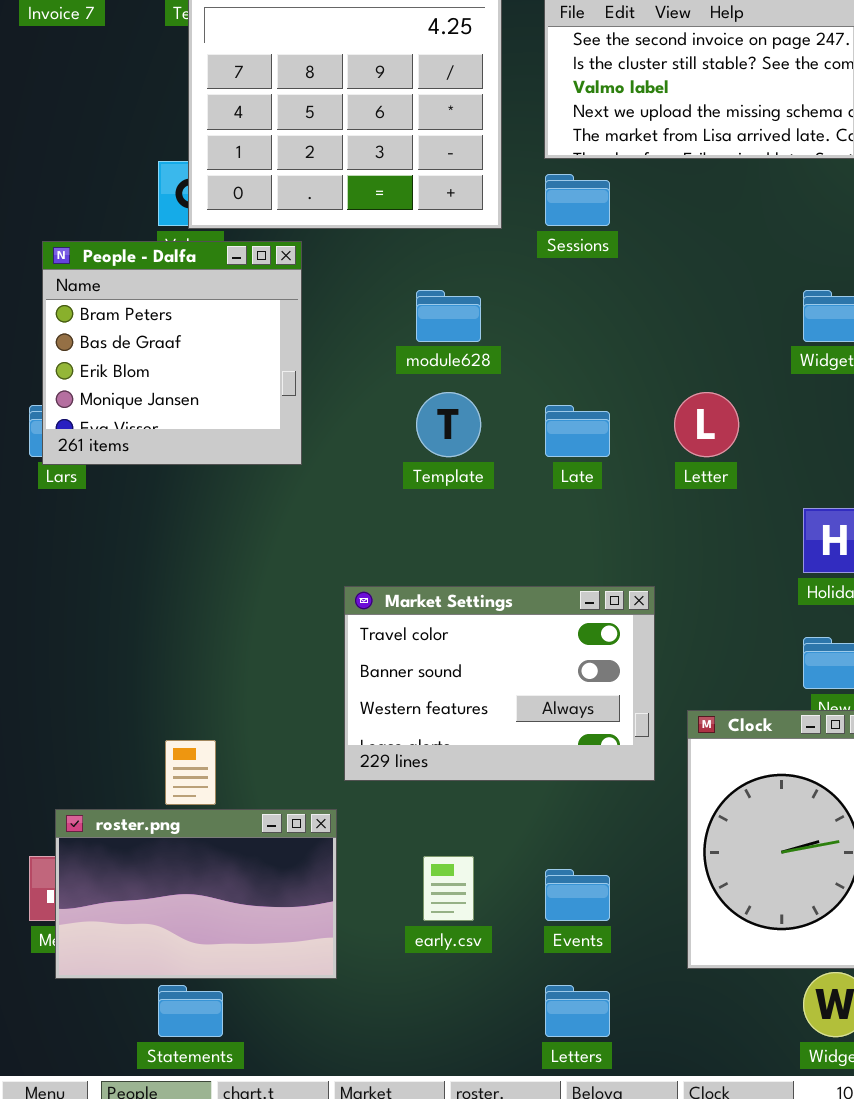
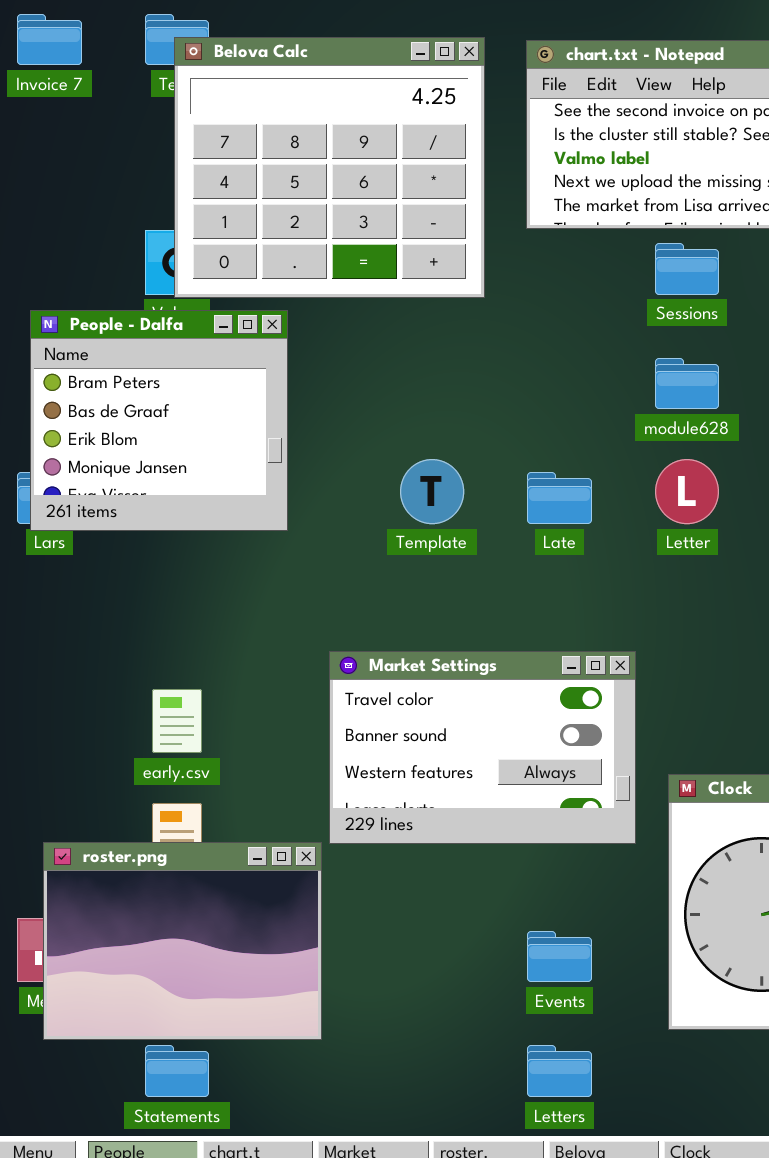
Sessions: [545,174,610,226] -> [655,243,719,295], moved
module628: [416,290,481,342] -> [655,358,719,409], moved
roster.png: [55,809,337,979] -> [43,842,322,1040], resized
early.csv: [423,856,474,921] -> [152,689,202,753], moved

